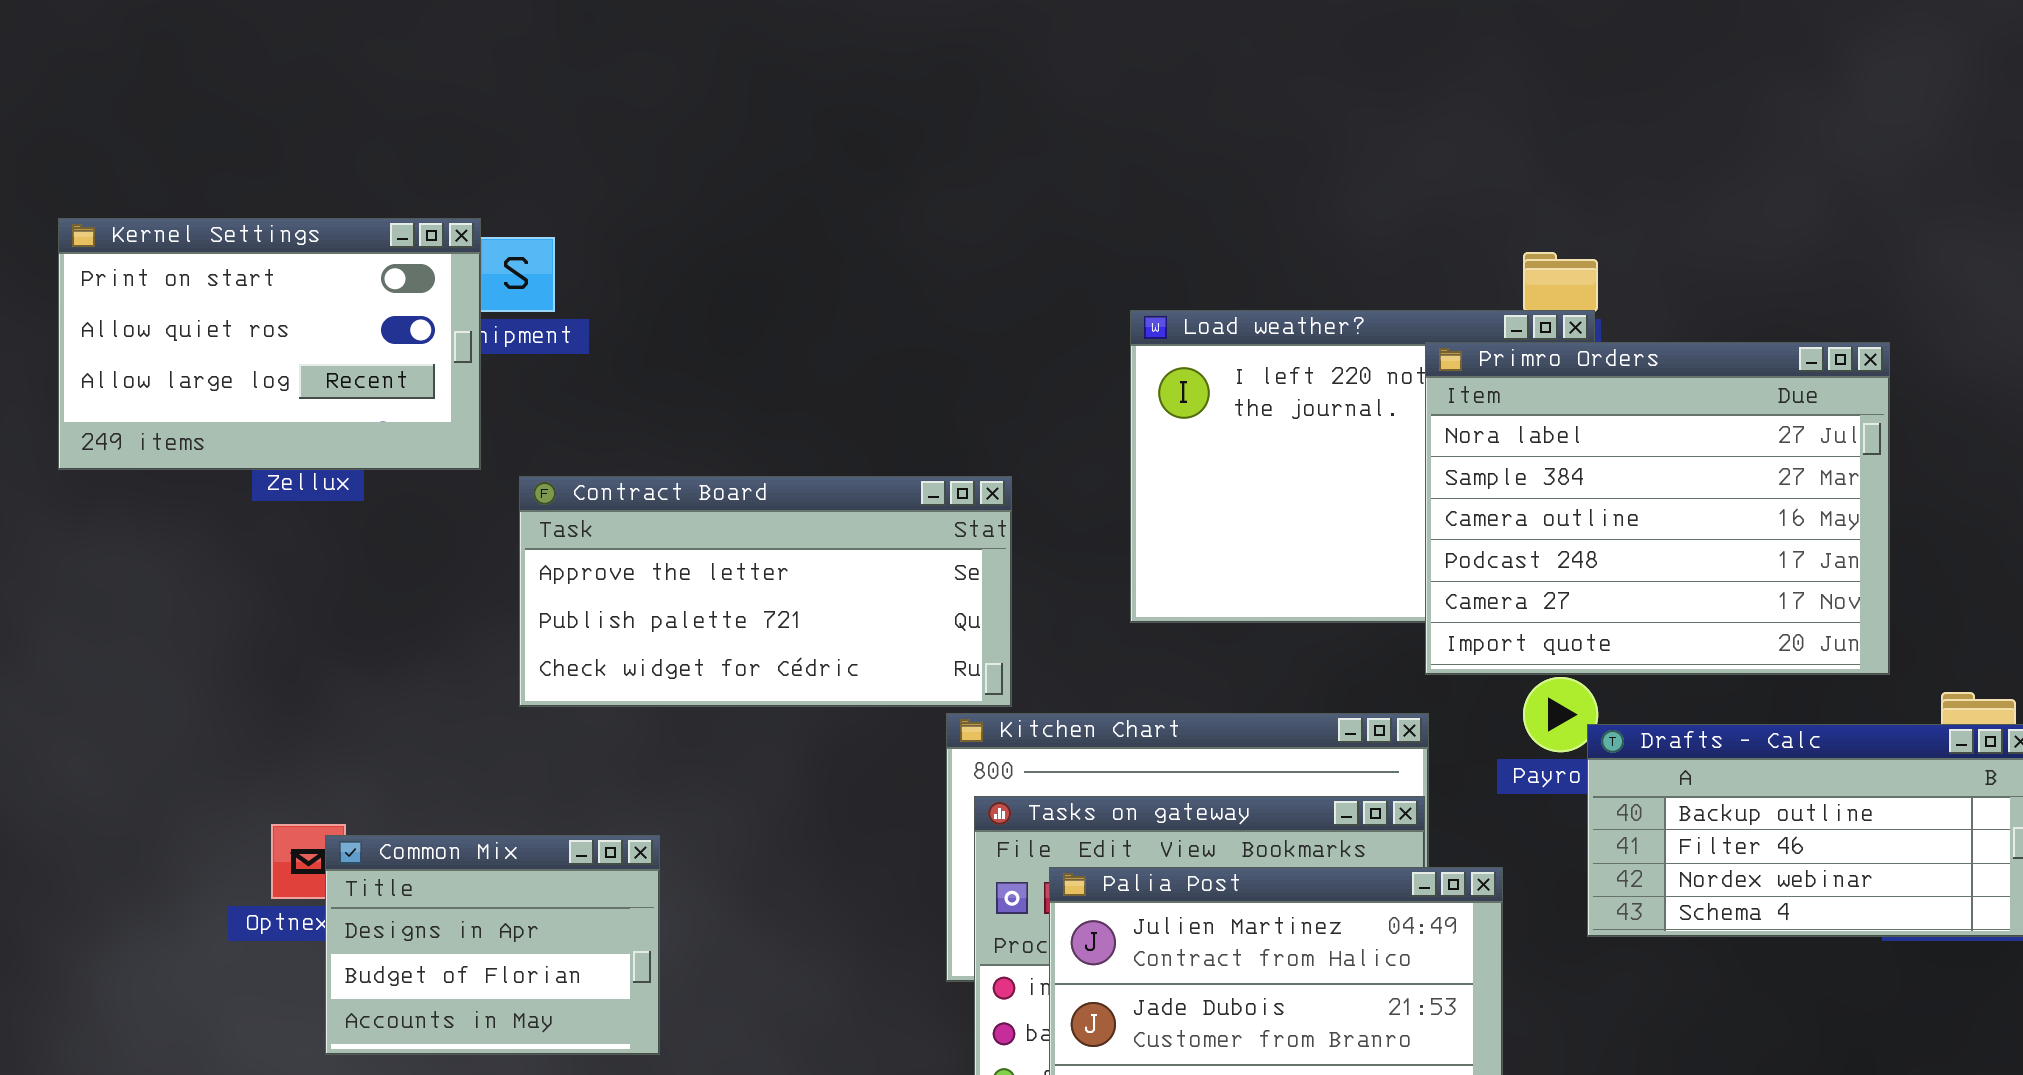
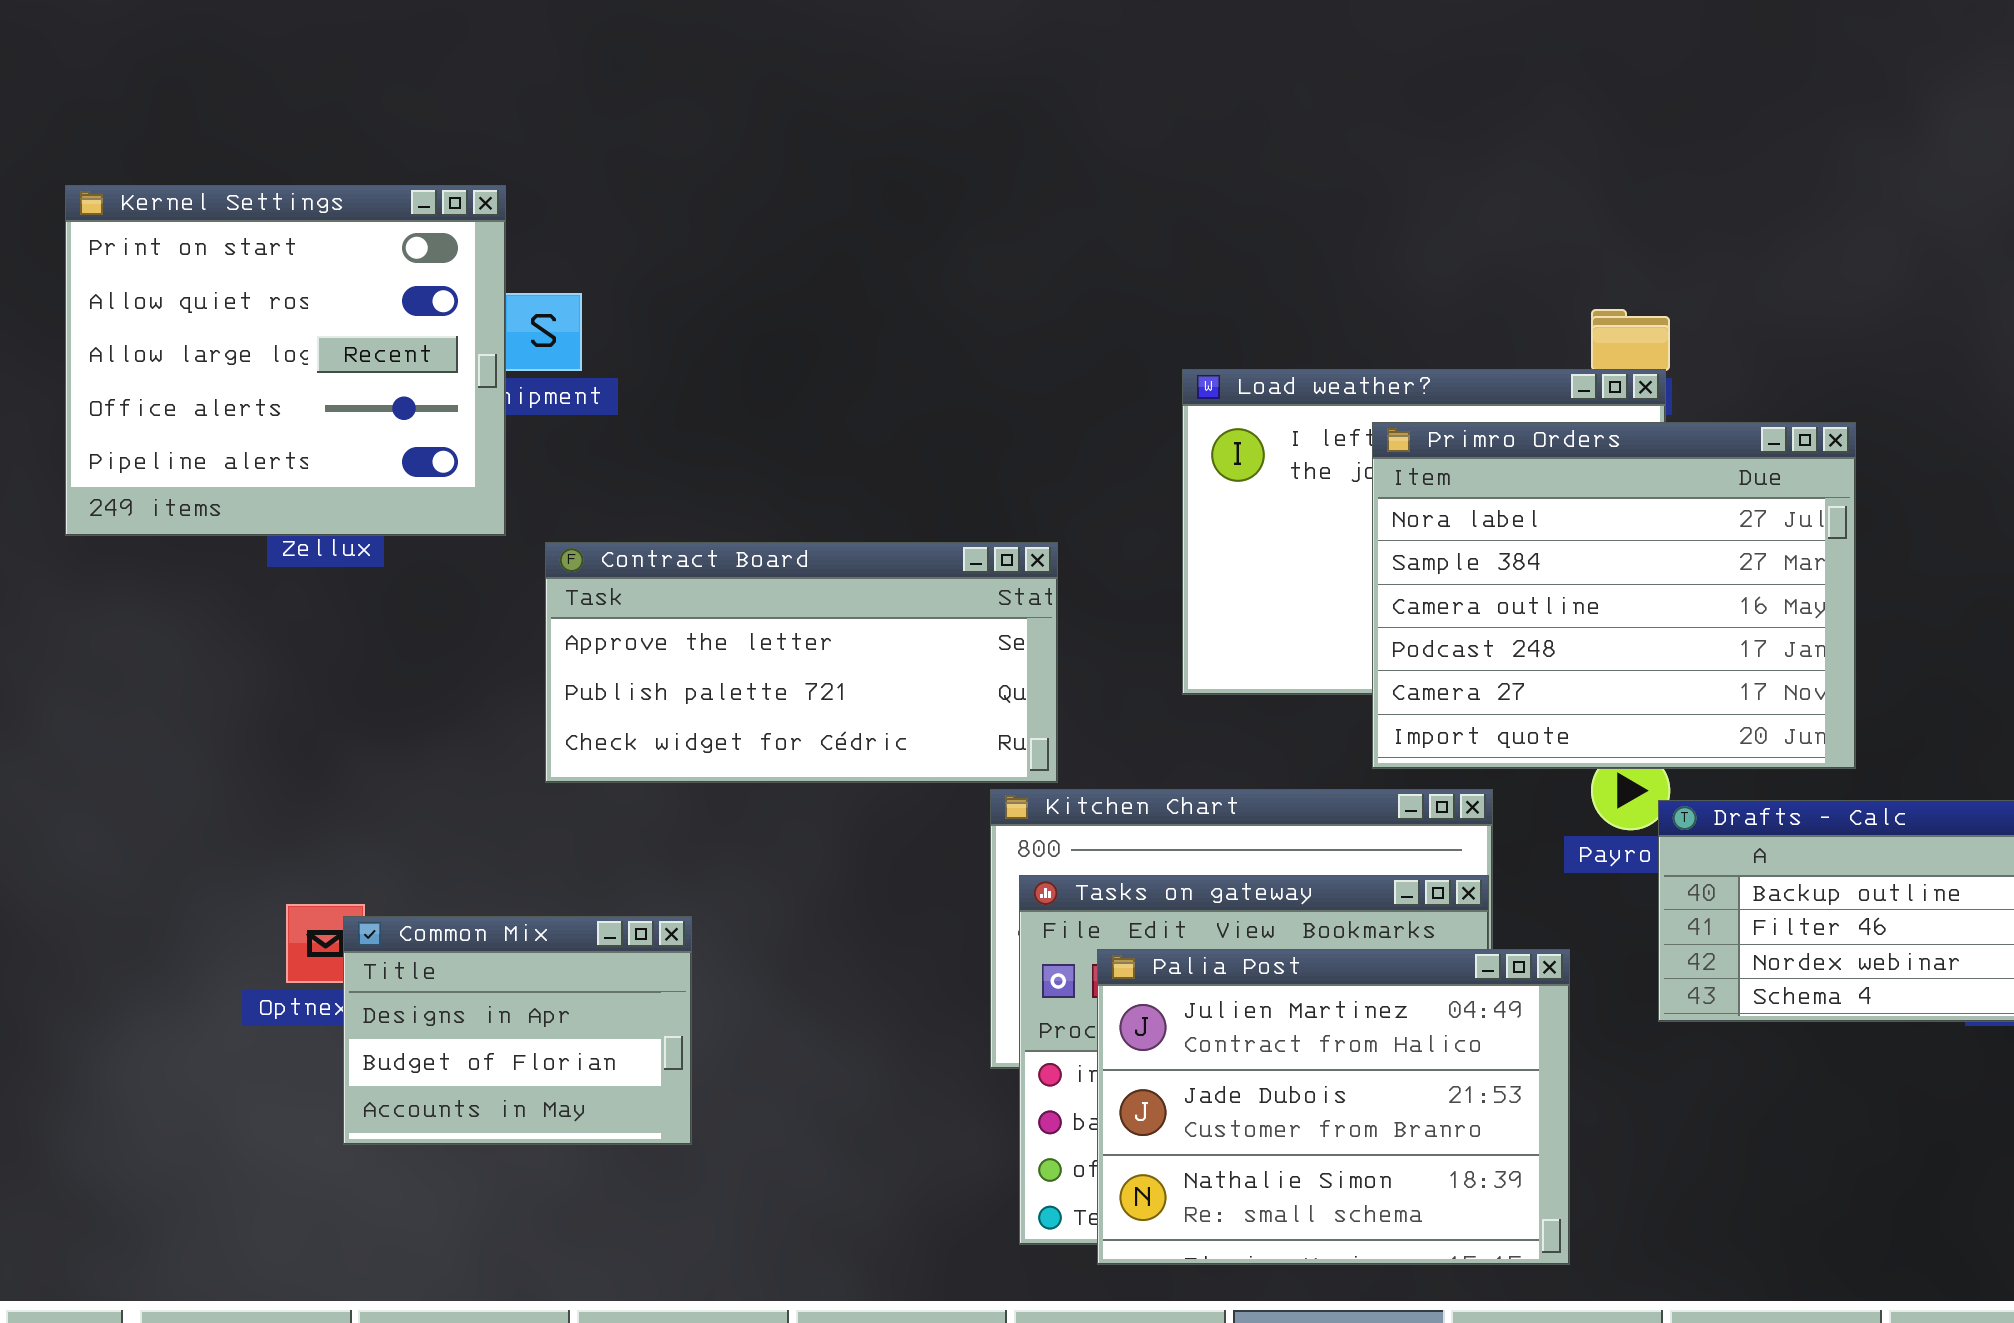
Kernel Settings: [58,218,481,470] -> [65,185,506,536], resized
Primro Orders: [1425,342,1890,675] -> [1372,422,1856,769], moved

